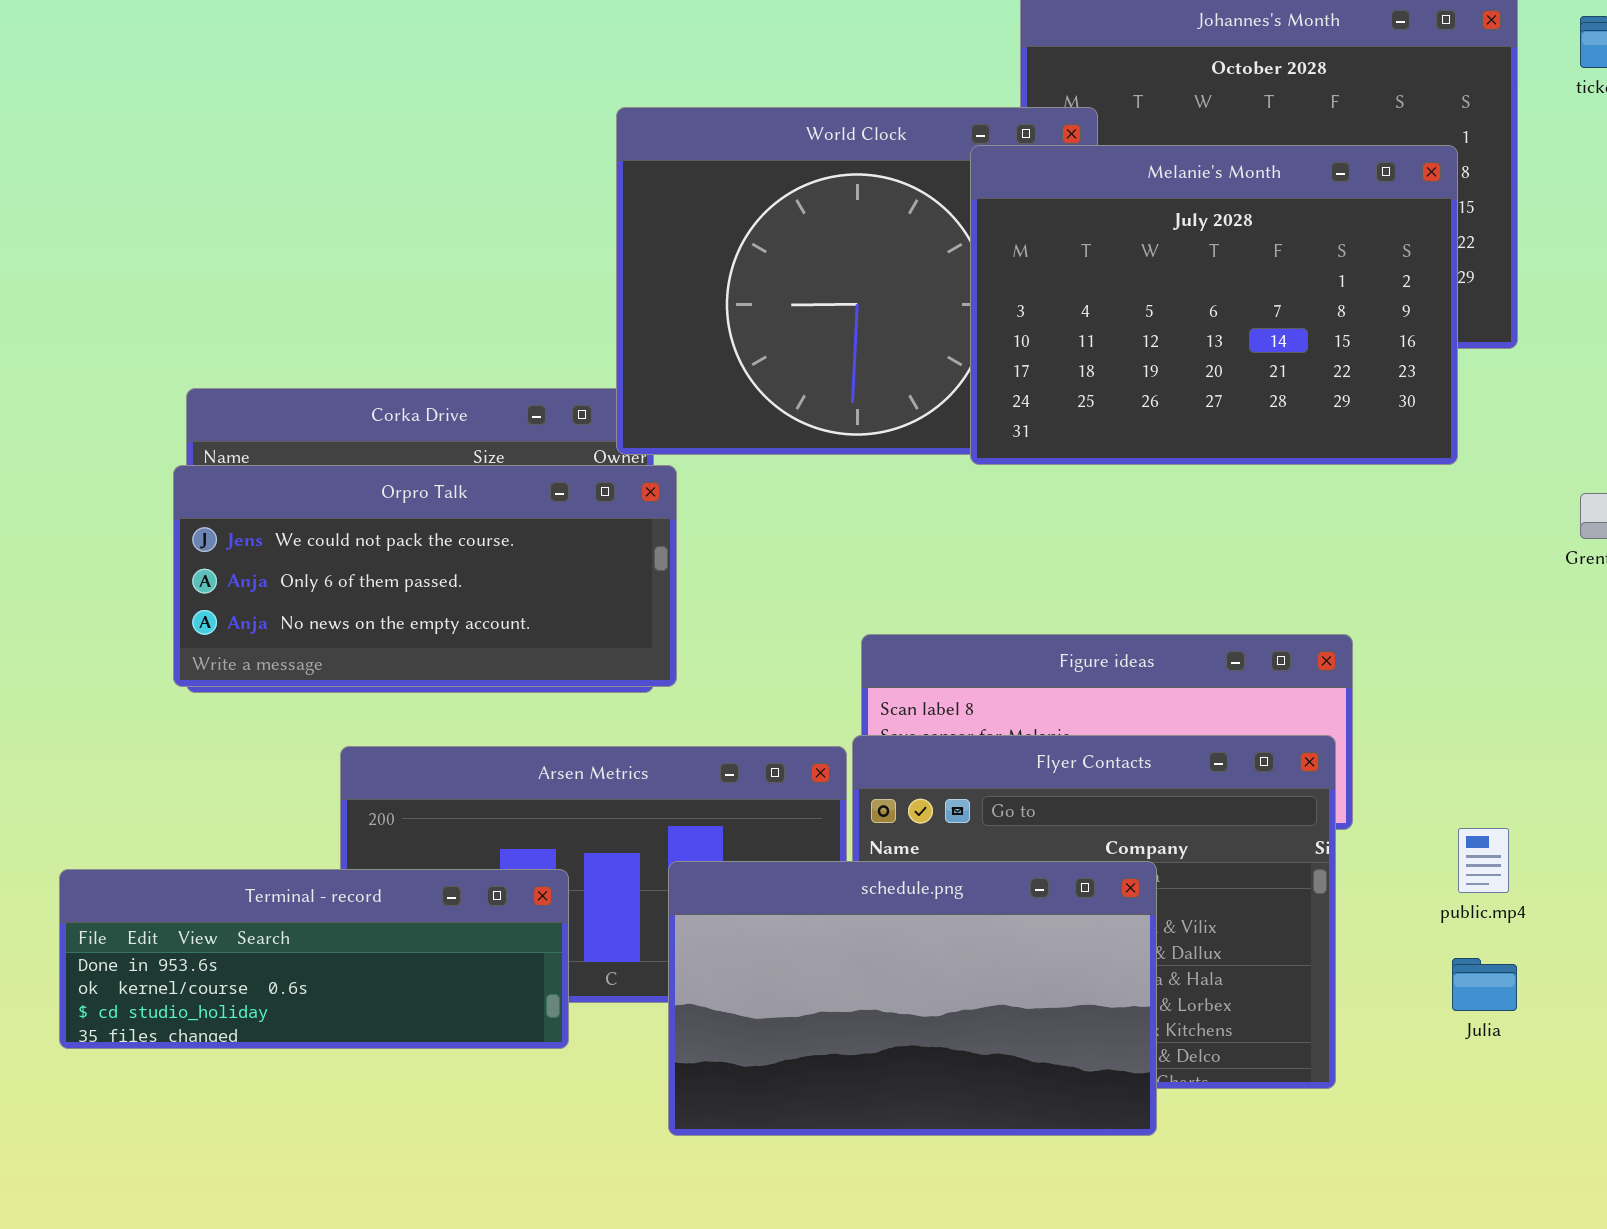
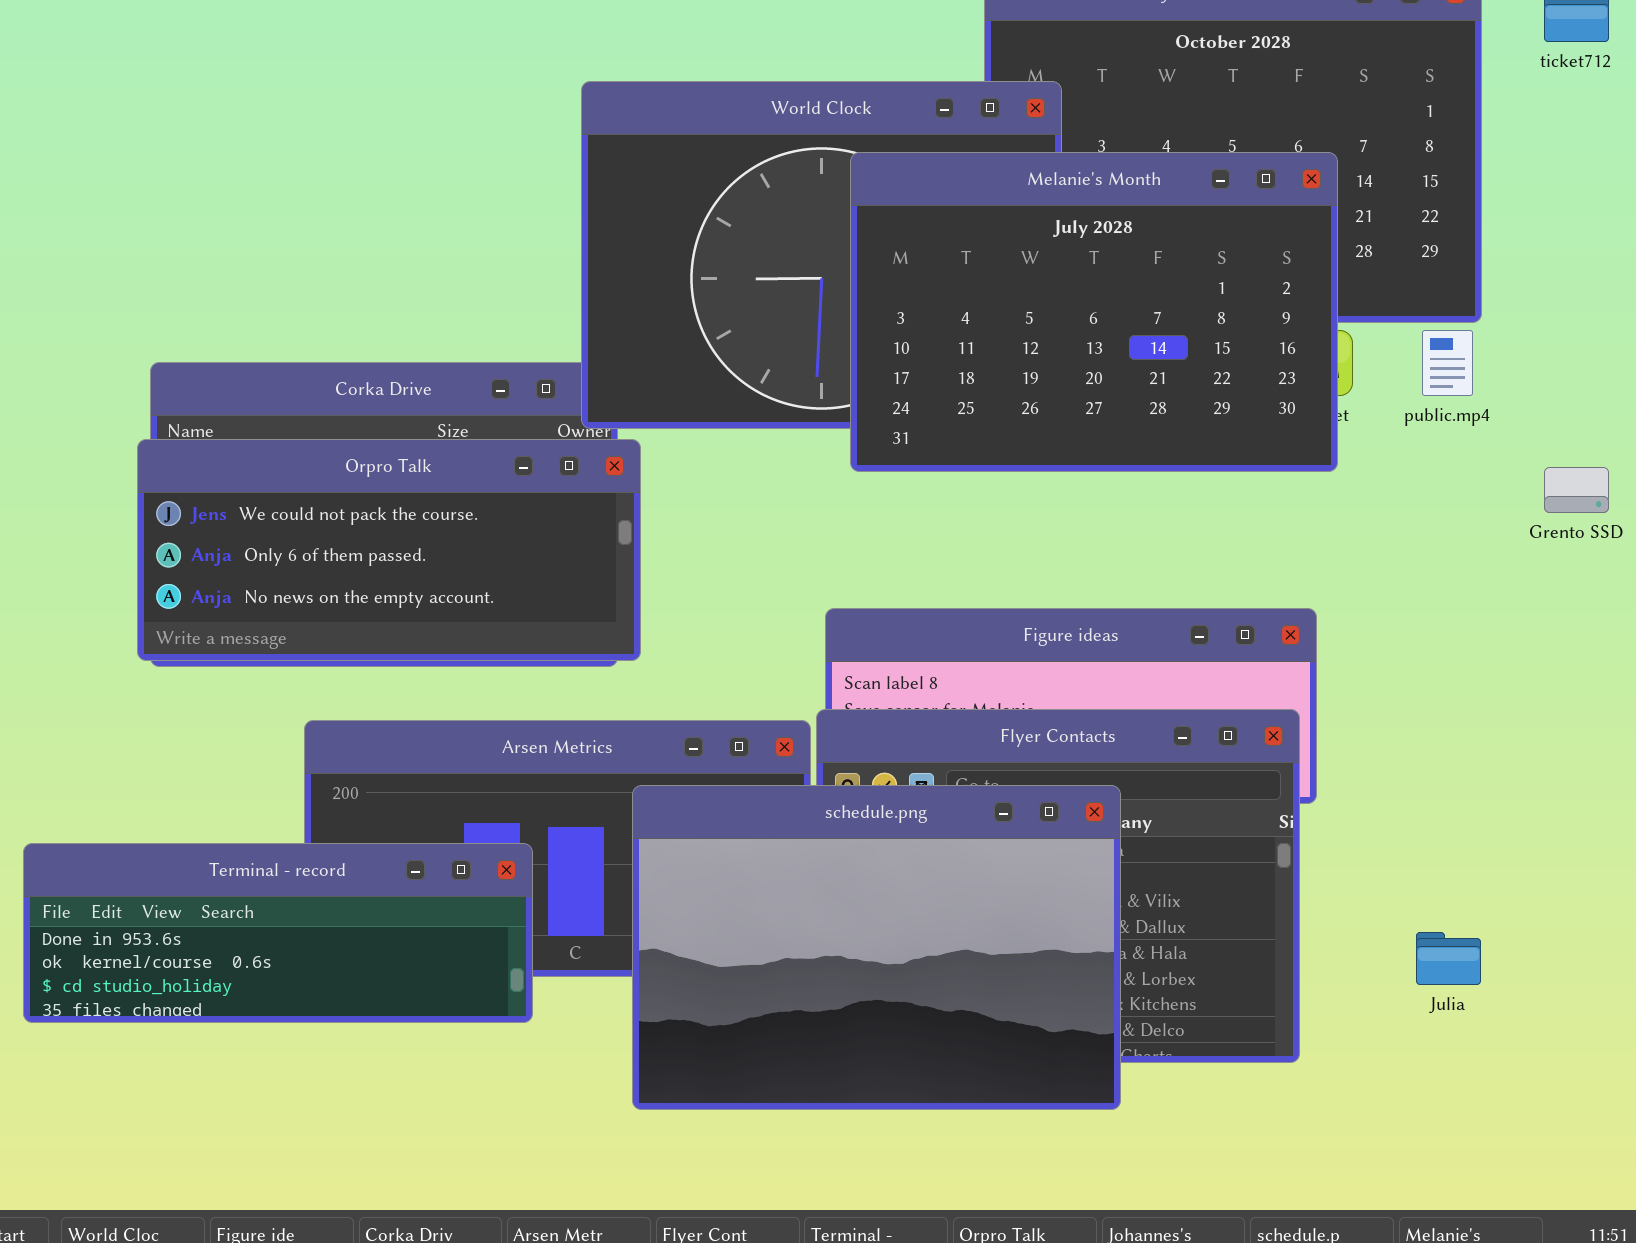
Melanie's Month: [970,145,1458,465] -> [850,152,1338,472], moved
public.mp4: [1458,828,1509,893] -> [1422,330,1473,396], moved
schedule.png: [668,861,1157,1136] -> [632,785,1121,1110], resized

